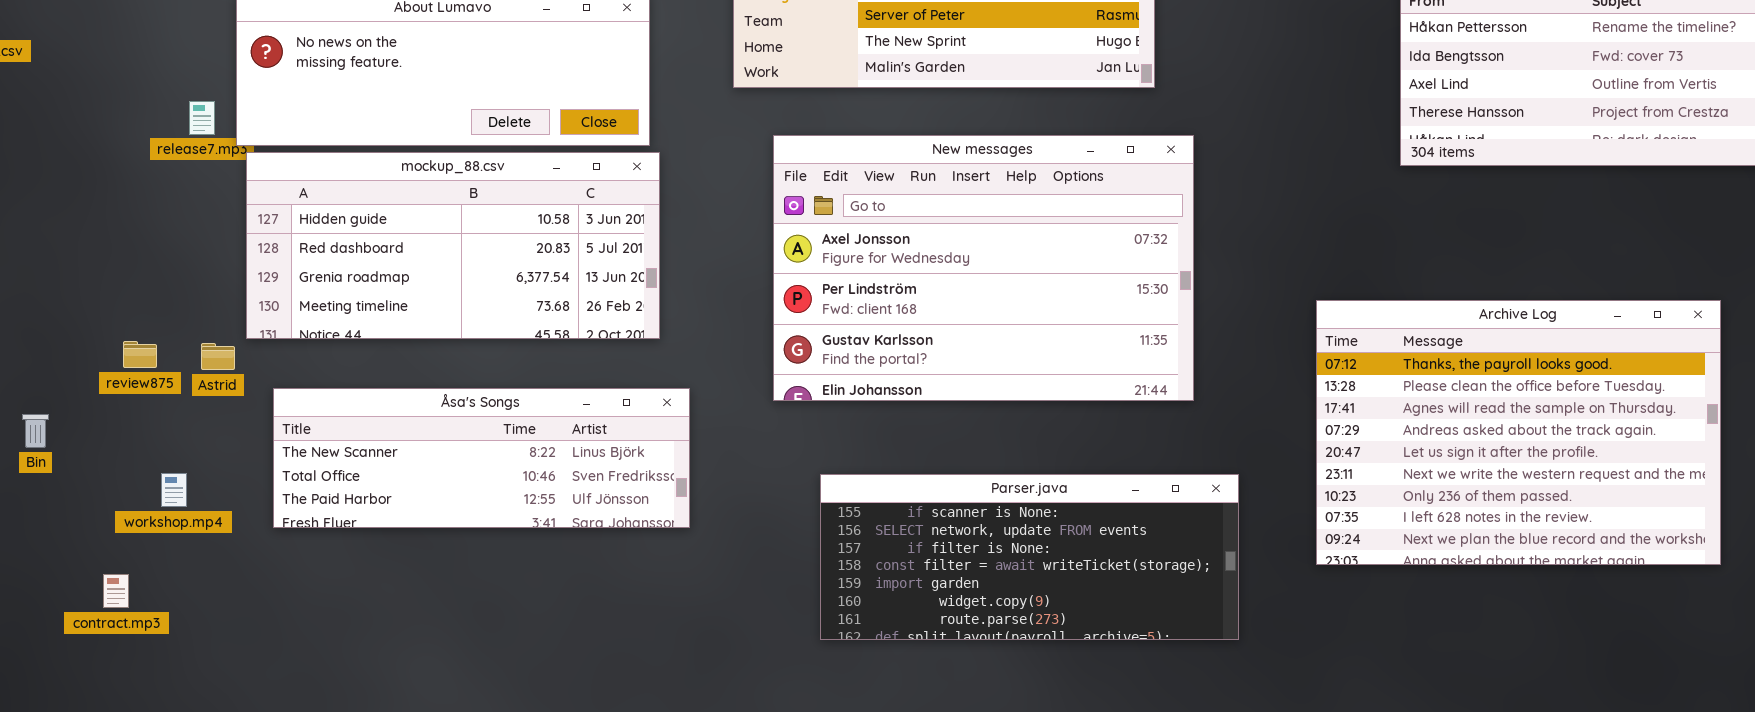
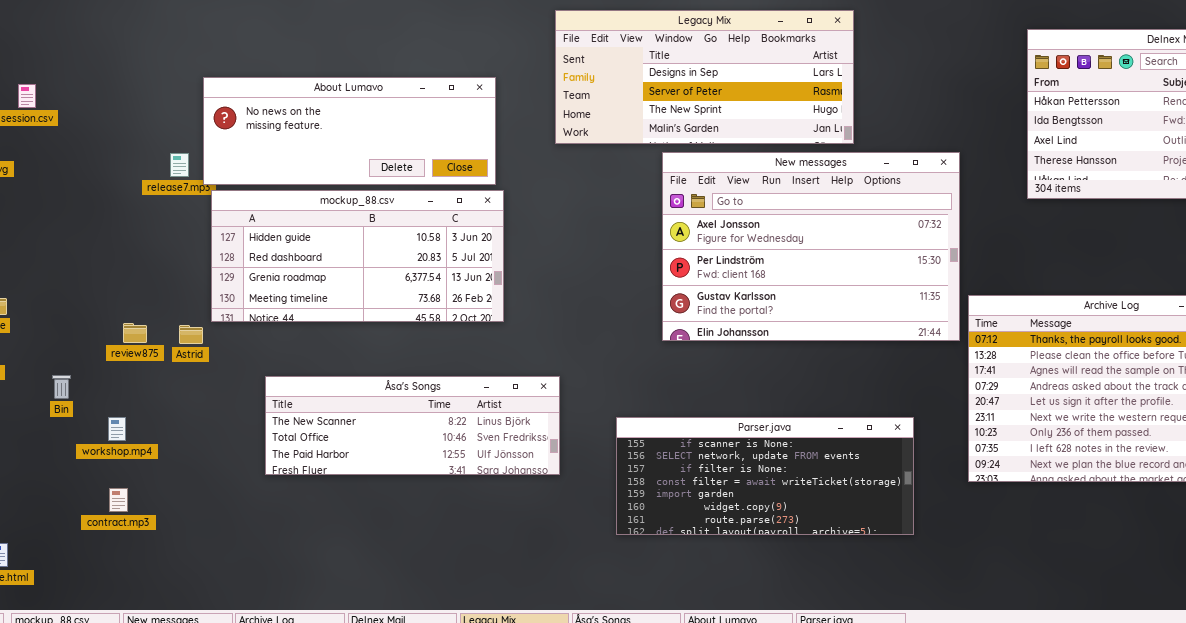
New messages: [773,135,1194,401] -> [662,152,960,341], moved
Åsa's Songs: [273,388,690,528] -> [265,376,560,475], moved
workshop.mp4: [161,473,187,507] -> [108,417,126,441], moved

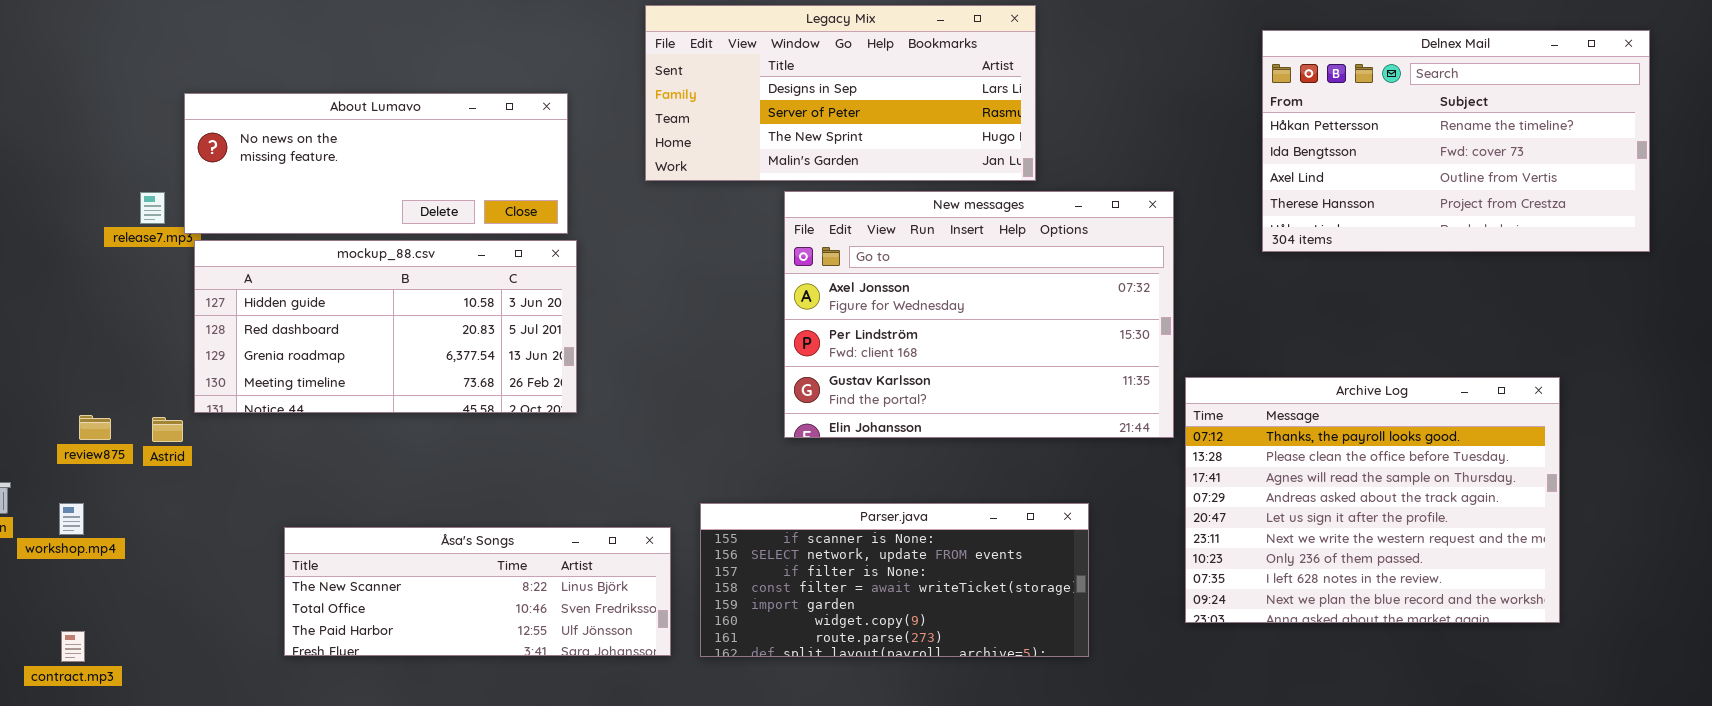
Åsa's Songs: [265,376,560,475] -> [284,527,671,656], moved
workshop.mp4: [108,417,126,441] -> [59,503,84,535], moved
Parser.java: [616,417,914,535] -> [700,503,1089,657], moved

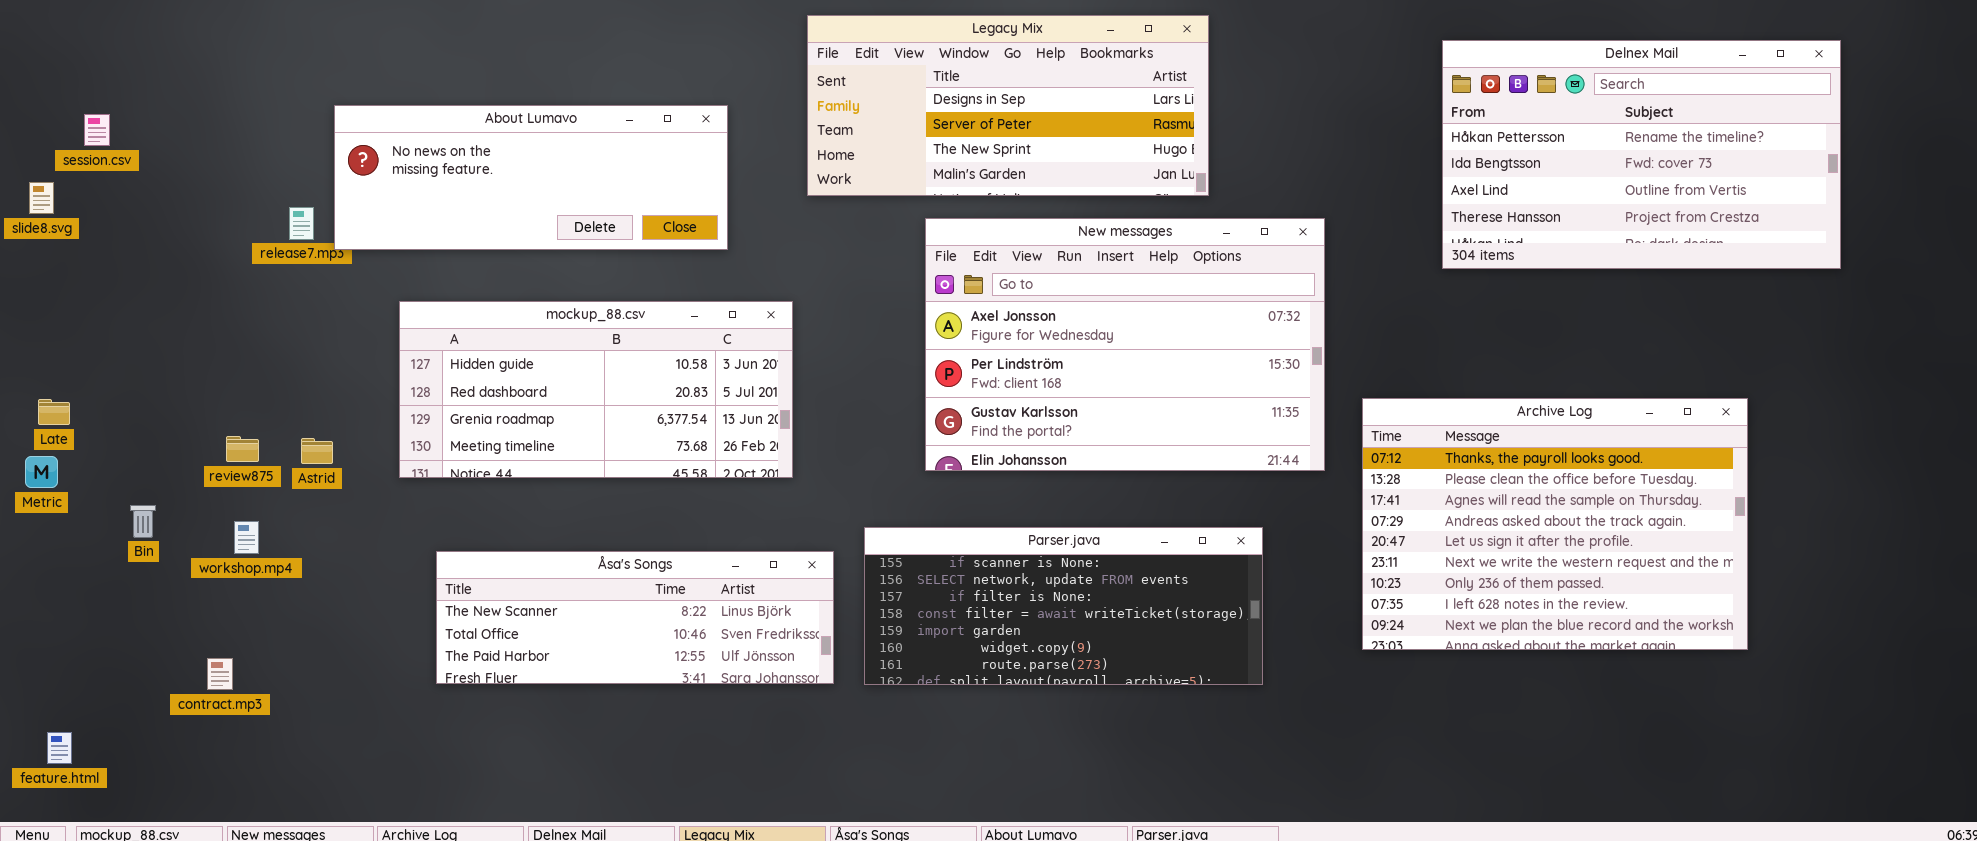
New messages: [784,191,1174,438] -> [925,218,1325,471], moved
mockup_88.csv: [194,240,577,413] -> [399,301,793,478], moved
workshop.mp4: [59,503,84,535] -> [234,521,259,554], moved

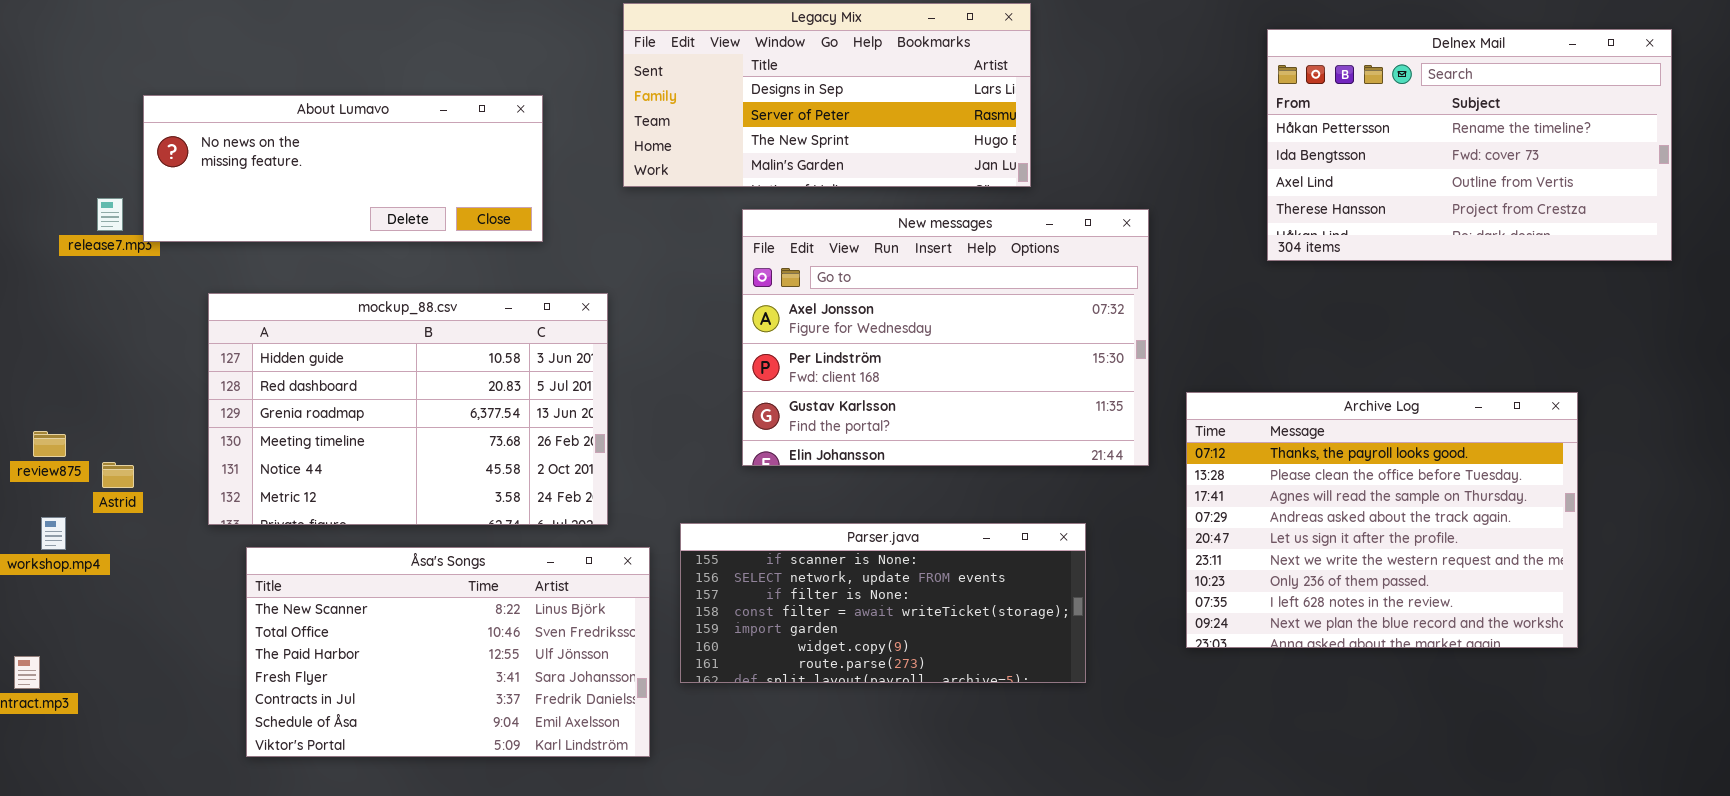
mockup_88.csv: [399,301,793,478] -> [208,293,608,525], resized
Astrid: [301,438,333,464] -> [102,462,134,488], moved
Åsa's Songs: [436,551,834,684] -> [246,547,650,757], resized

